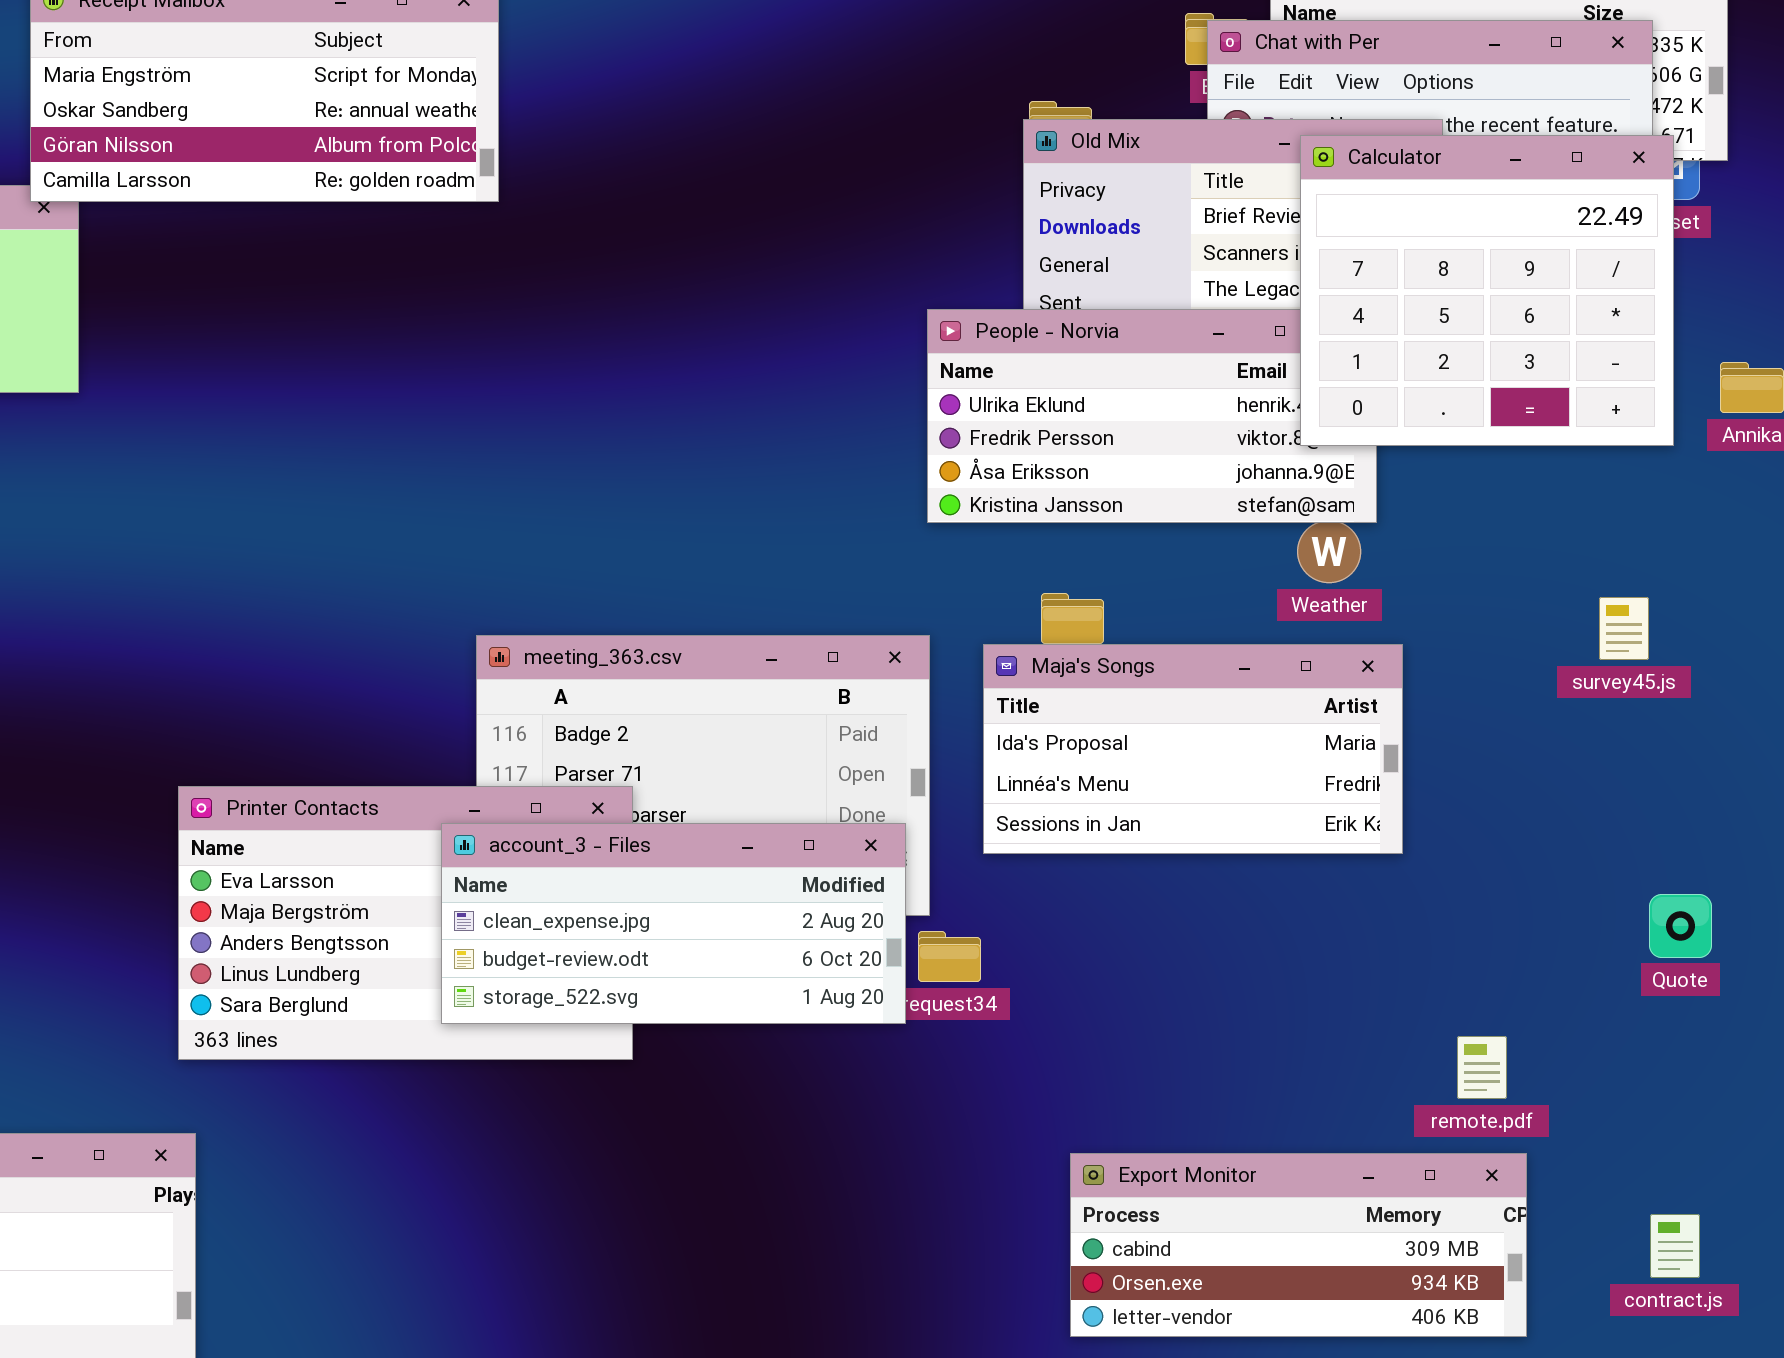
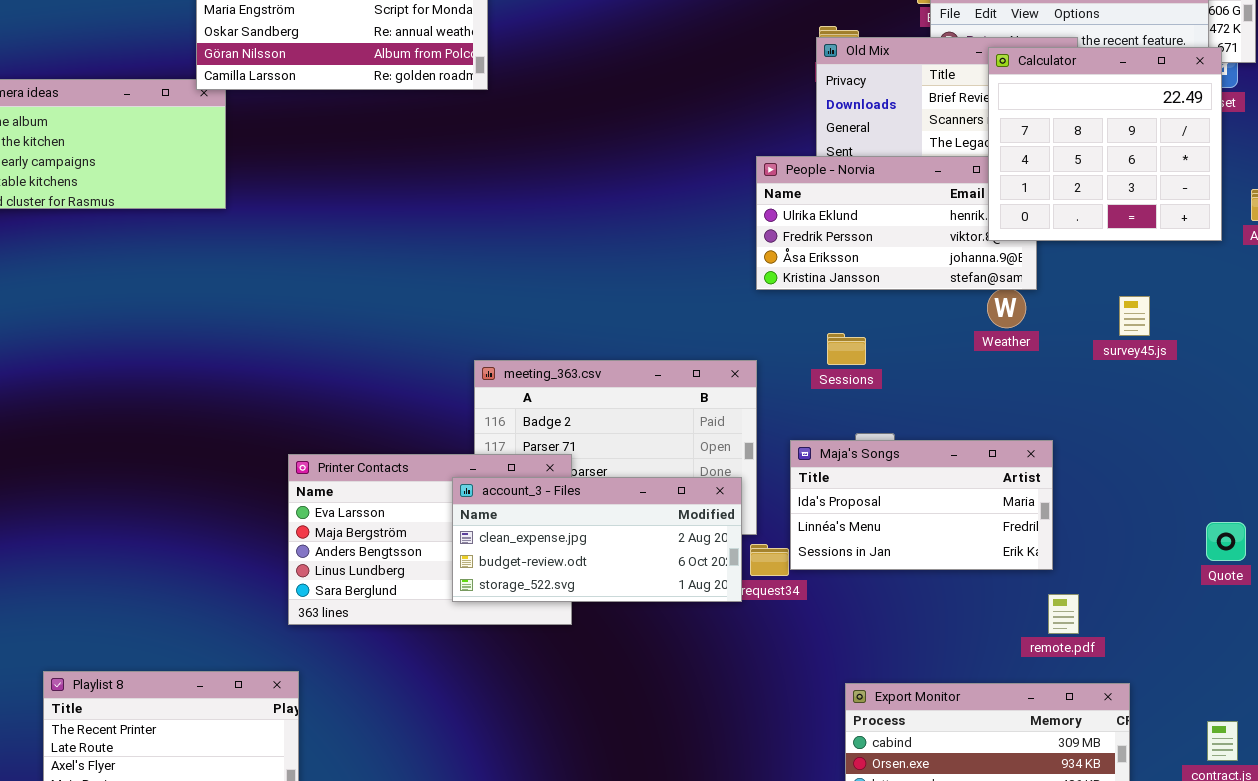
survey45.js: [1599,597,1649,660] -> [1119,296,1150,336], moved
Maja's Songs: [983,644,1403,854] -> [790,440,1053,570], moved
remote.pdf: [1457,1036,1507,1099] -> [1048,594,1079,634], moved

